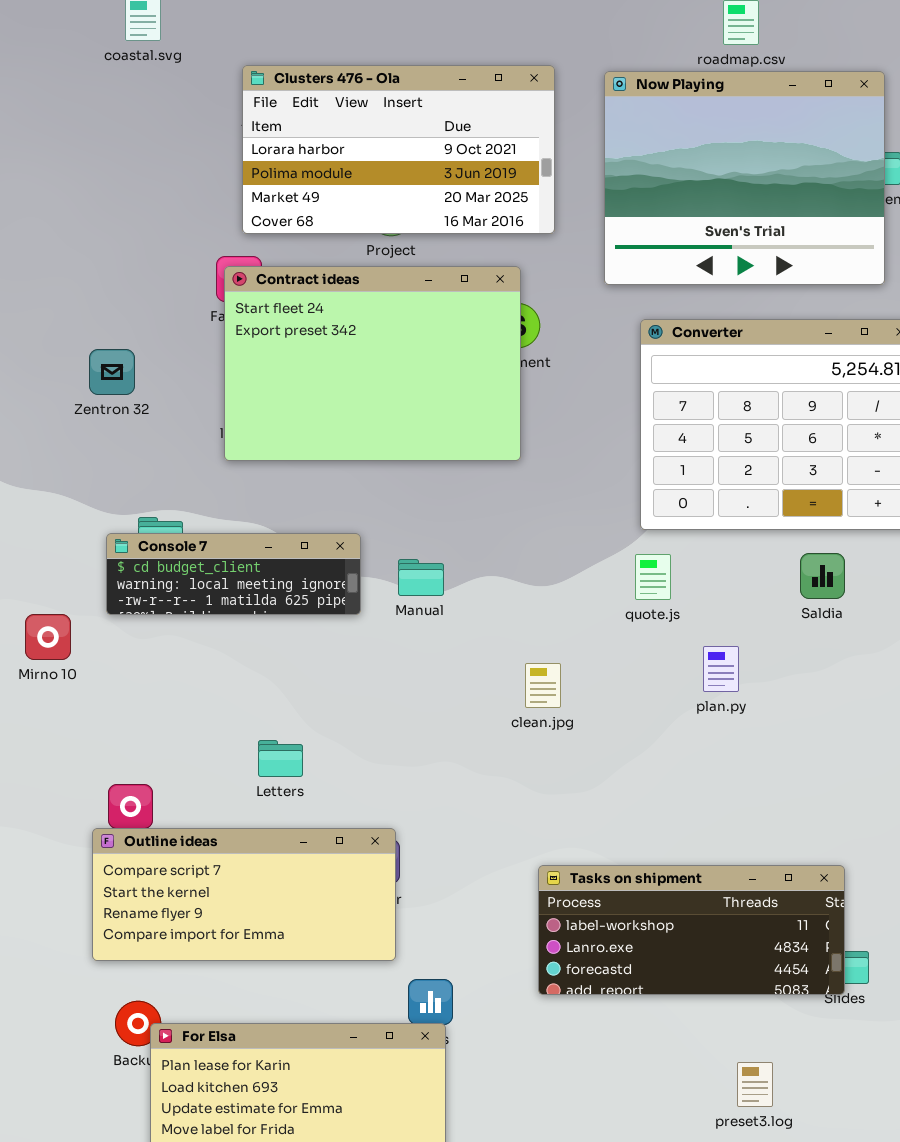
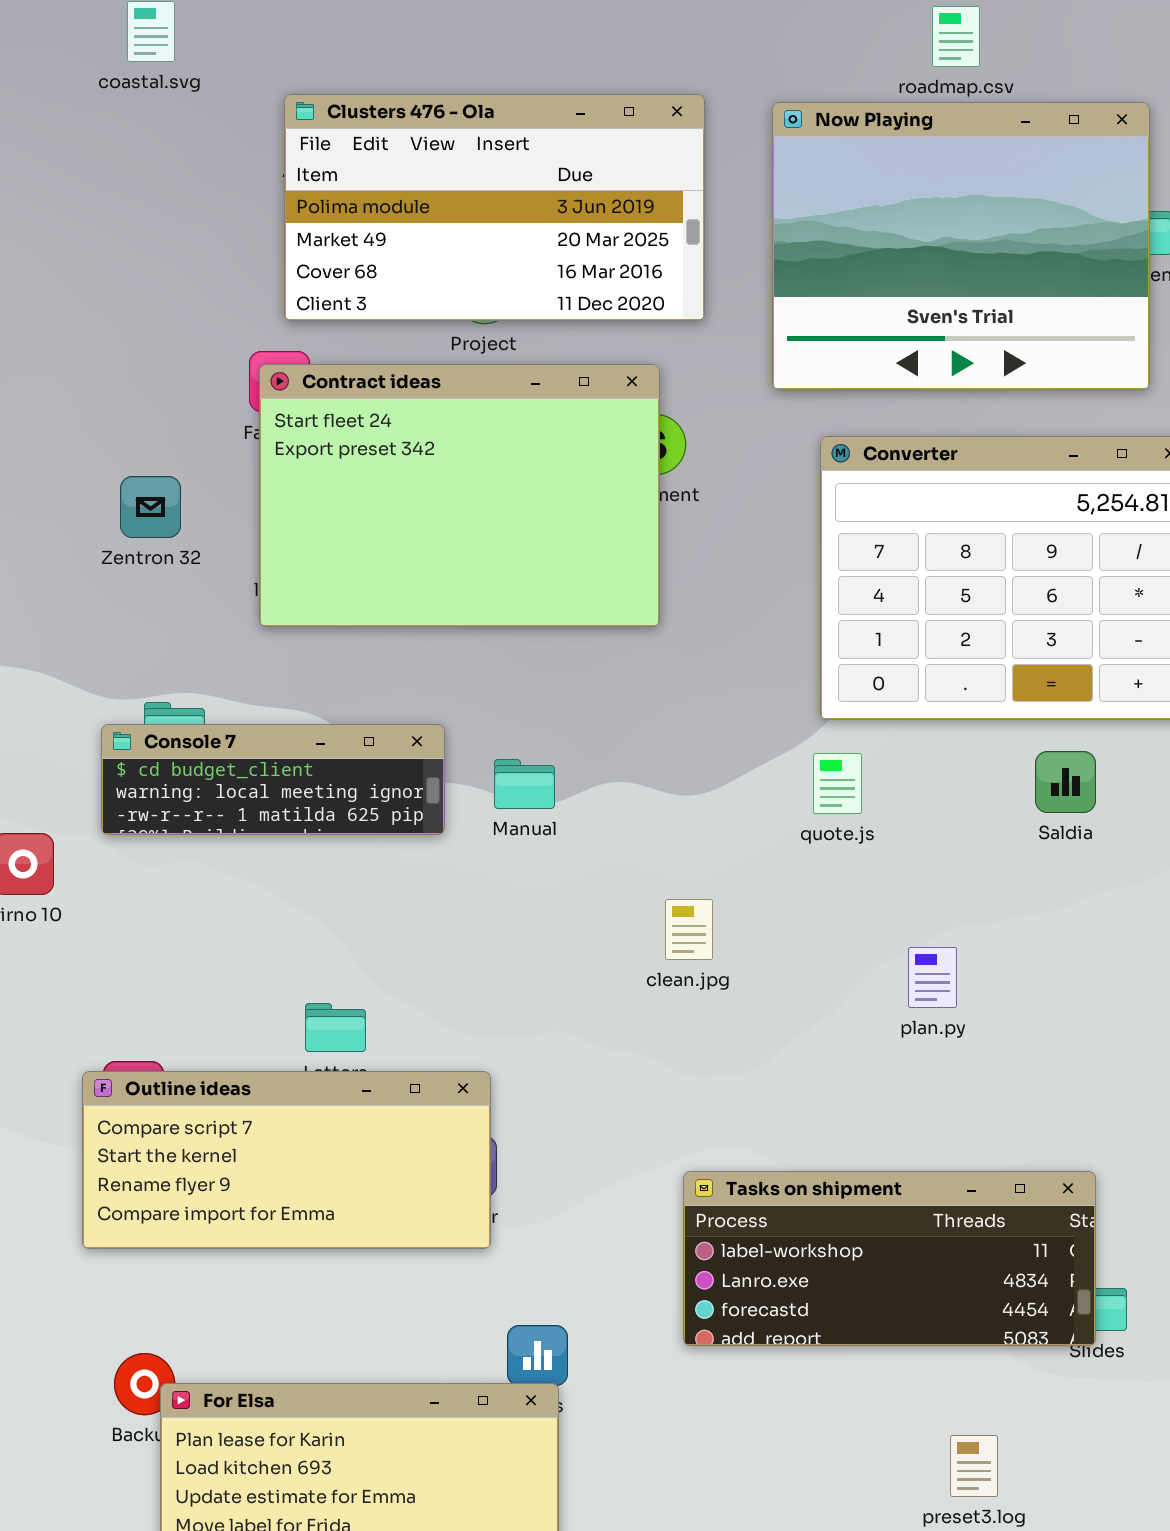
Clusters 476 - Ola: [242,65,555,234] -> [284,94,705,321], scrolled down 1 row
Zentron 32: [89,349,135,395] -> [120,476,181,538], moved
plan.py: [703,646,739,692] -> [908,947,957,1008], moved
Outline ideas: [92,828,396,961] -> [82,1071,491,1249], moved

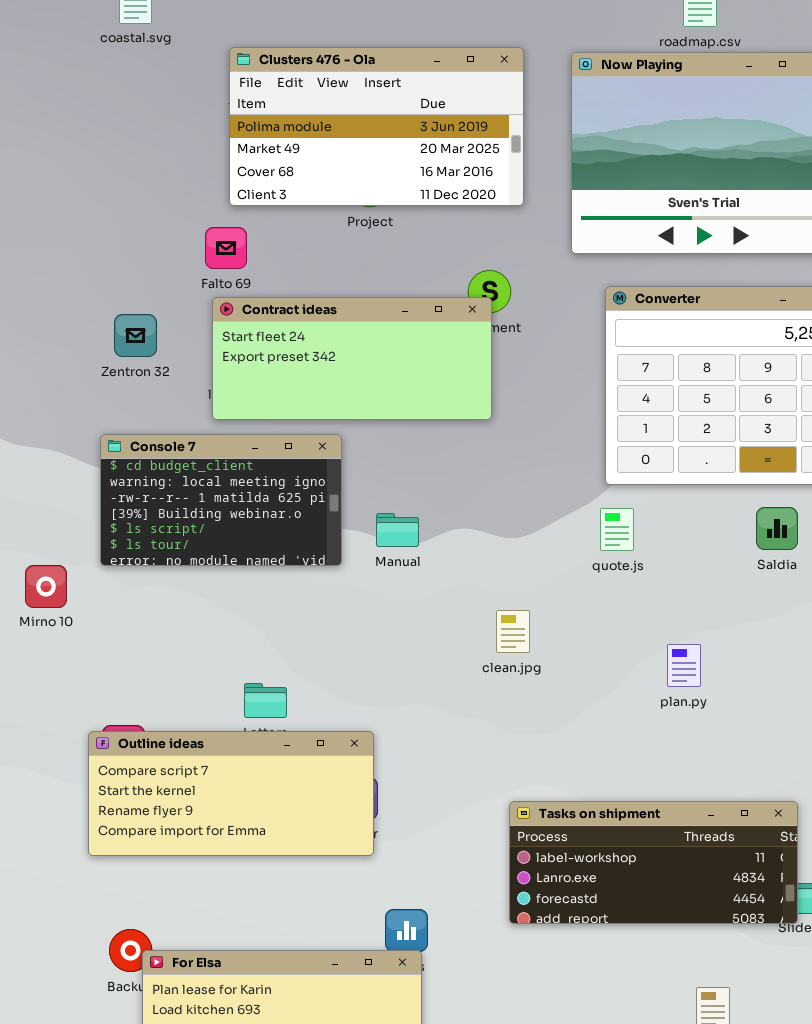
Contract ideas: [259,364,660,627] -> [212,297,492,420], resized
Console 7: [101,724,445,835] -> [100,434,342,566], resized

